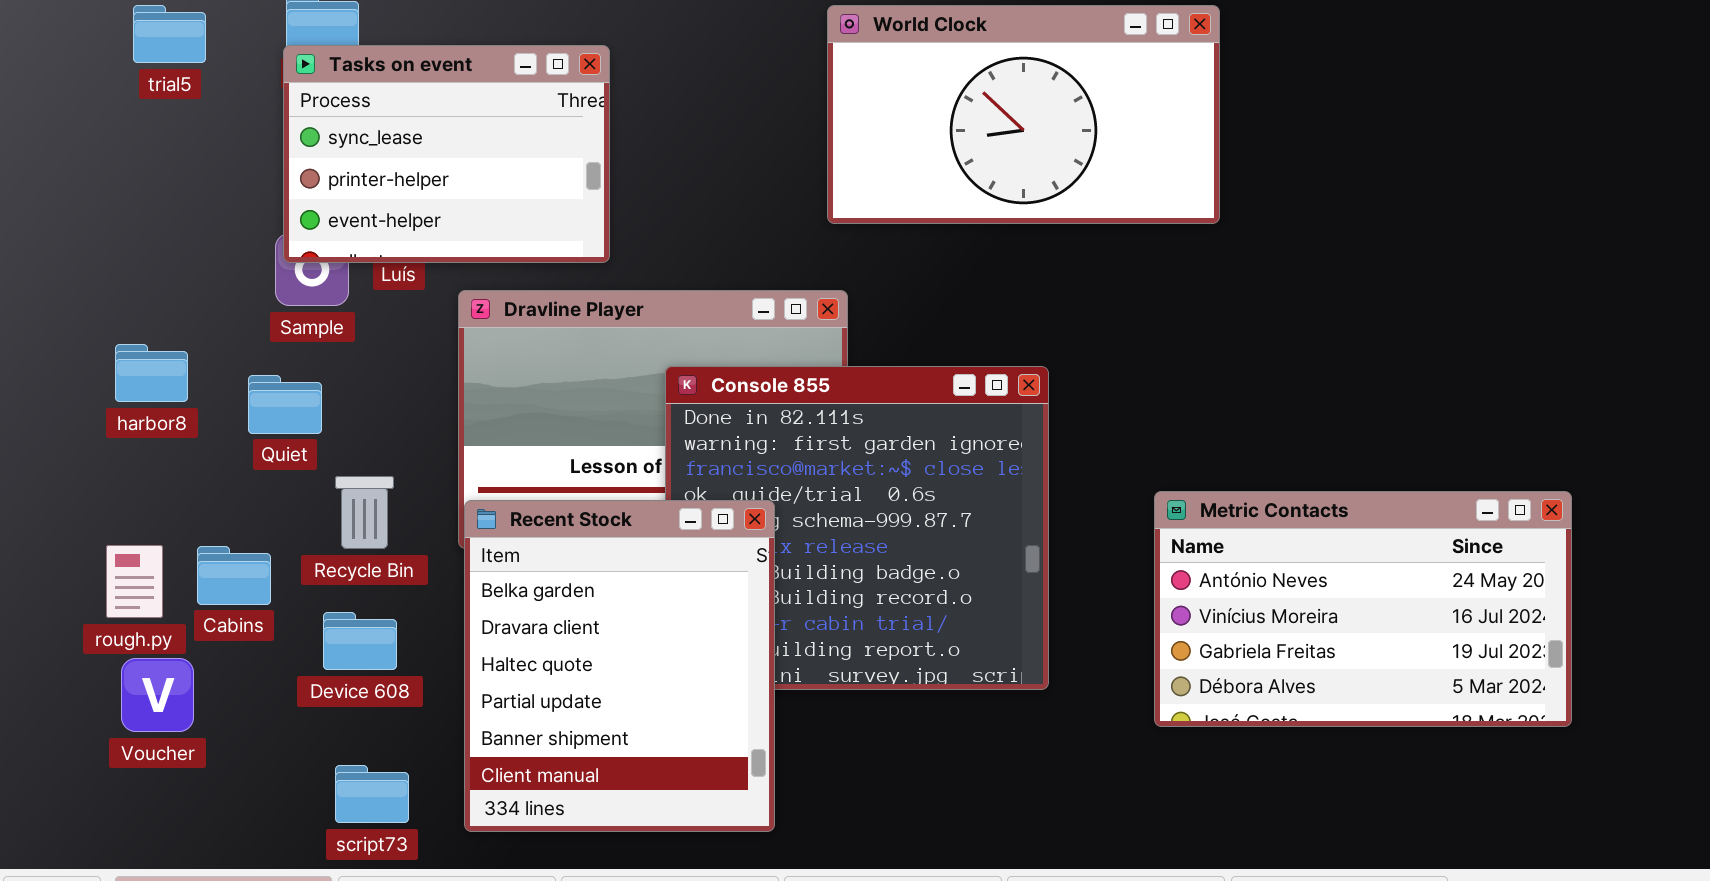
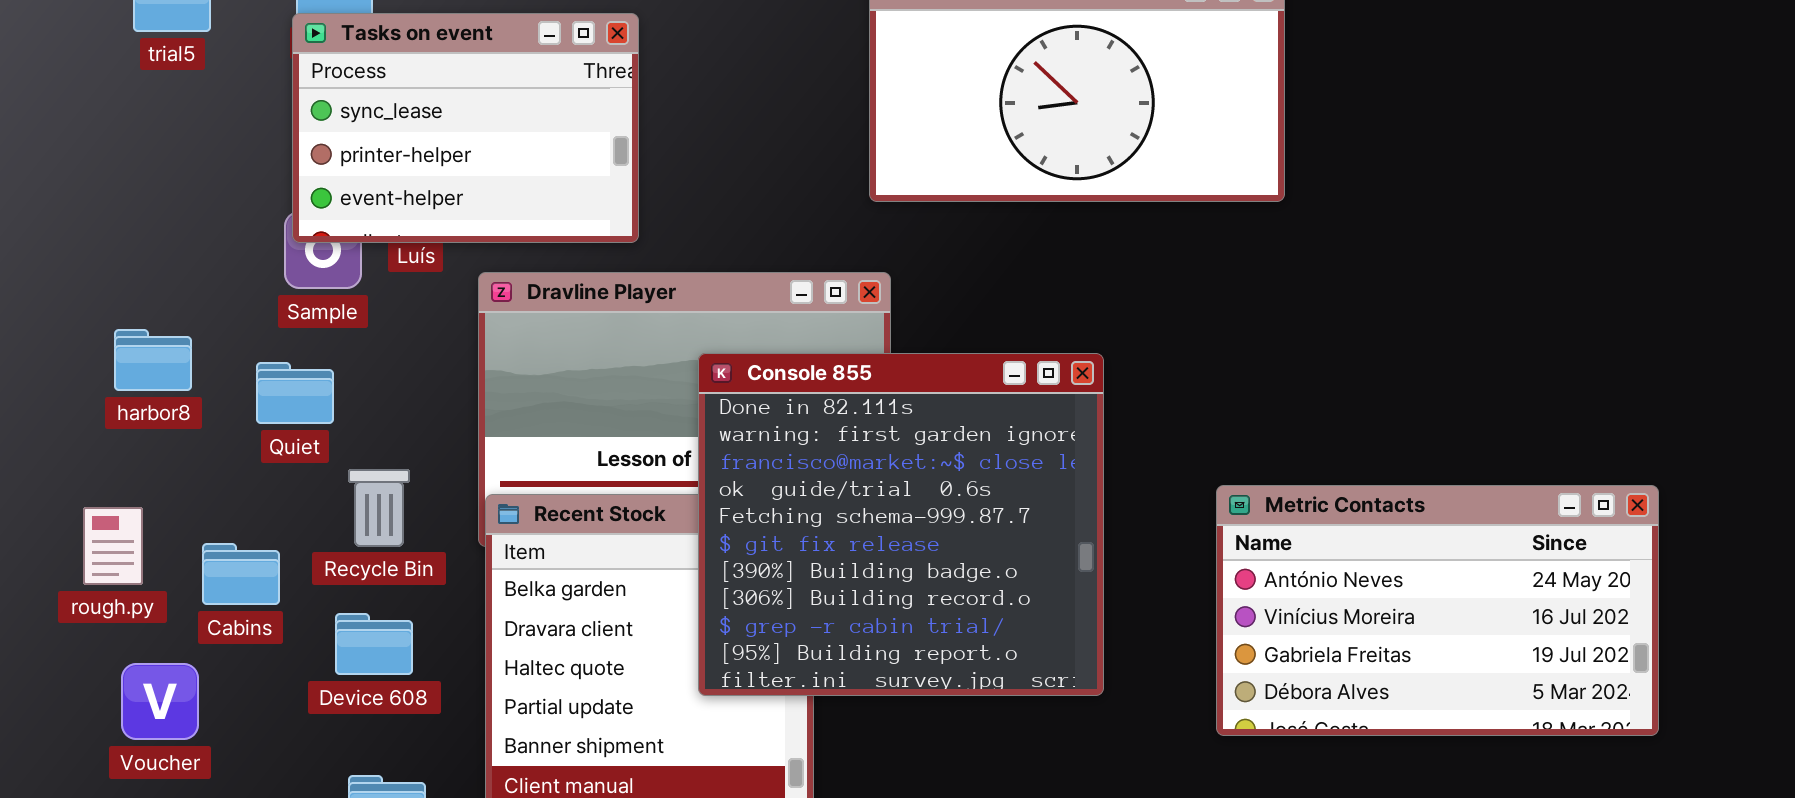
Console 855: [665,366,1049,690] -> [698,353,1104,696], raised
rough.py: [106,545,163,618] -> [83,507,143,585], moved

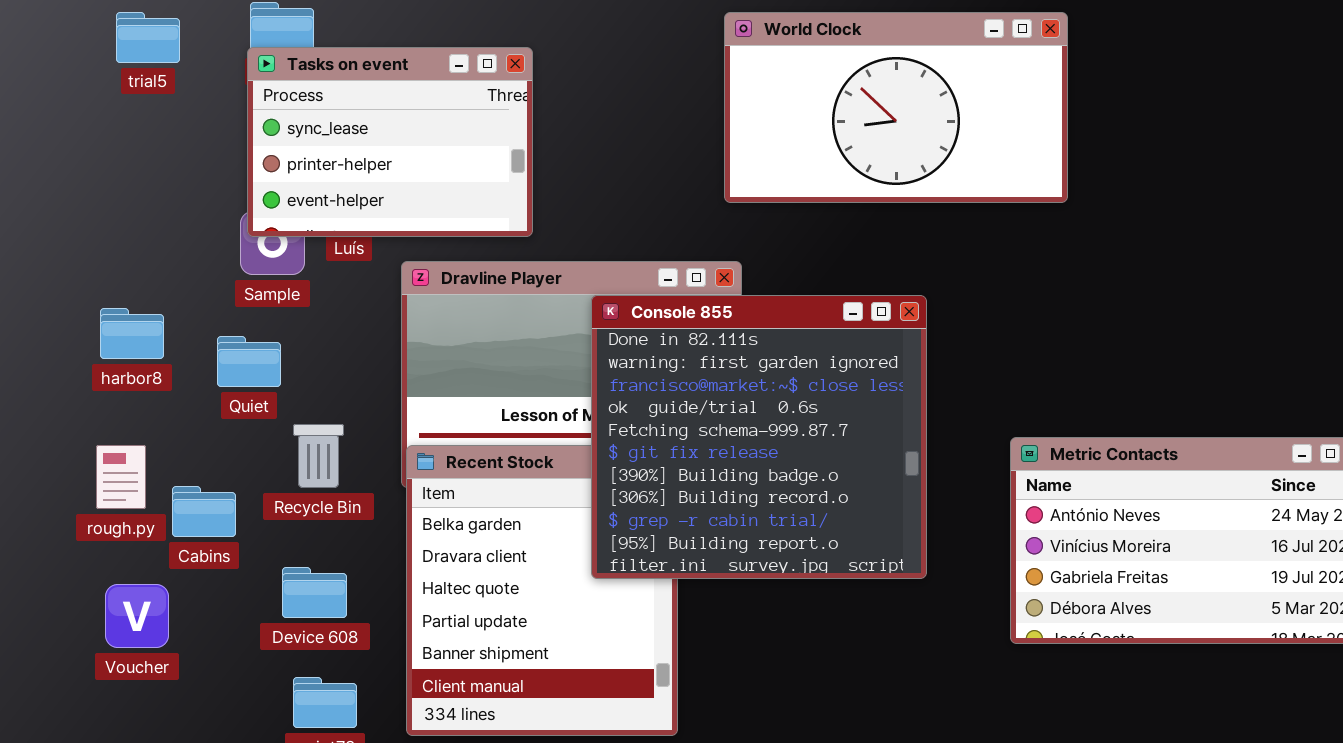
Console 855: [698,353,1104,696] -> [591,295,927,579], moved
rough.py: [83,507,143,585] -> [96,445,146,509], moved
Device 608: [335,613,413,675] -> [282,567,347,618], moved

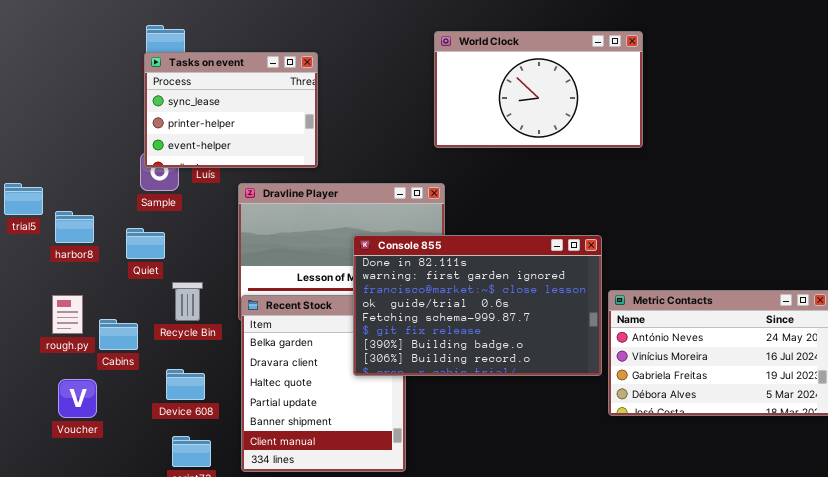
trial5: [116,12,180,63] -> [4,183,43,215], moved
Console 855: [591,295,927,579] -> [353,235,602,376], resized

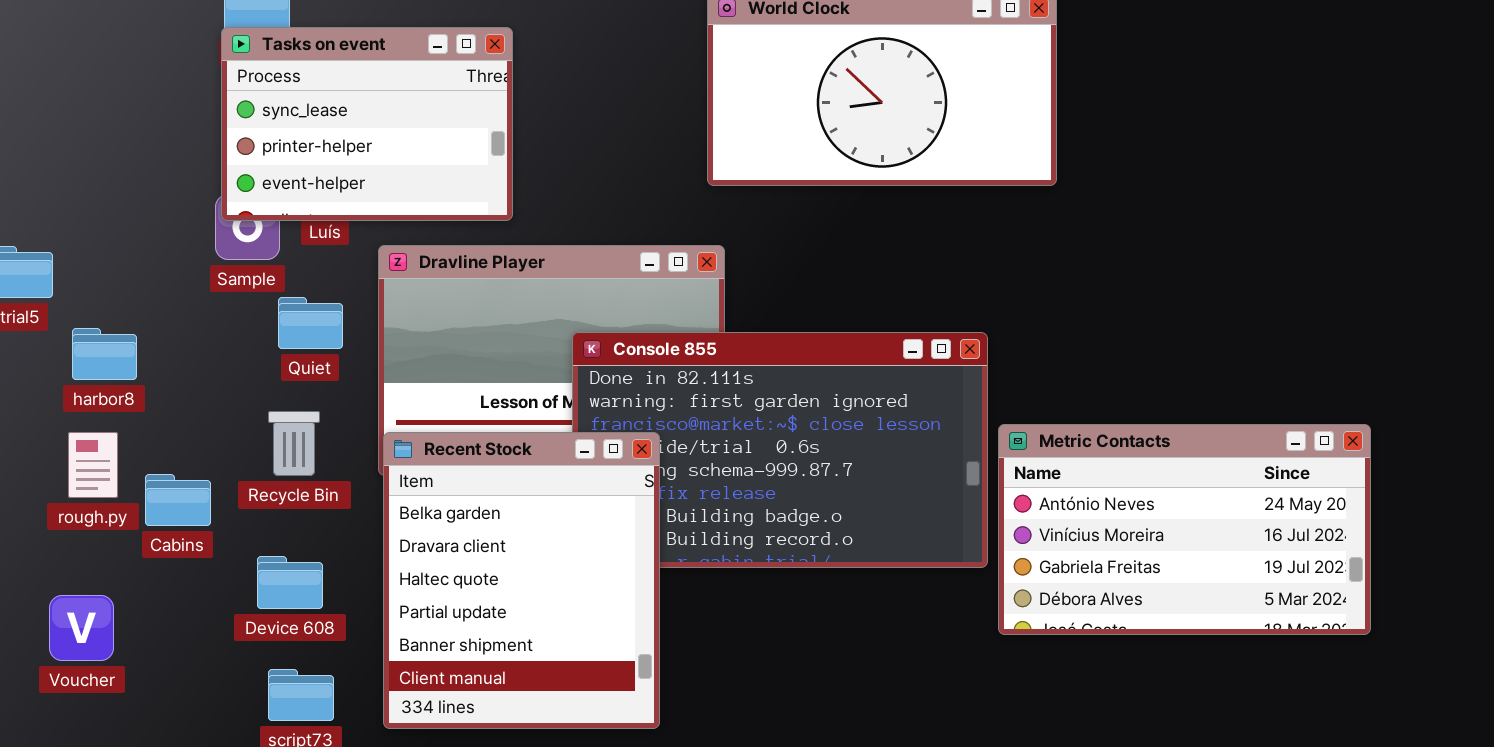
harbor8: [55,211,94,243] -> [72,328,137,380], moved
Quiet: [126,228,165,259] -> [278,297,343,349], moved
Recent Stock: [241,295,406,472] -> [383,432,660,729], raised
Voucher: [58,379,97,418] -> [49,595,114,661], moved

